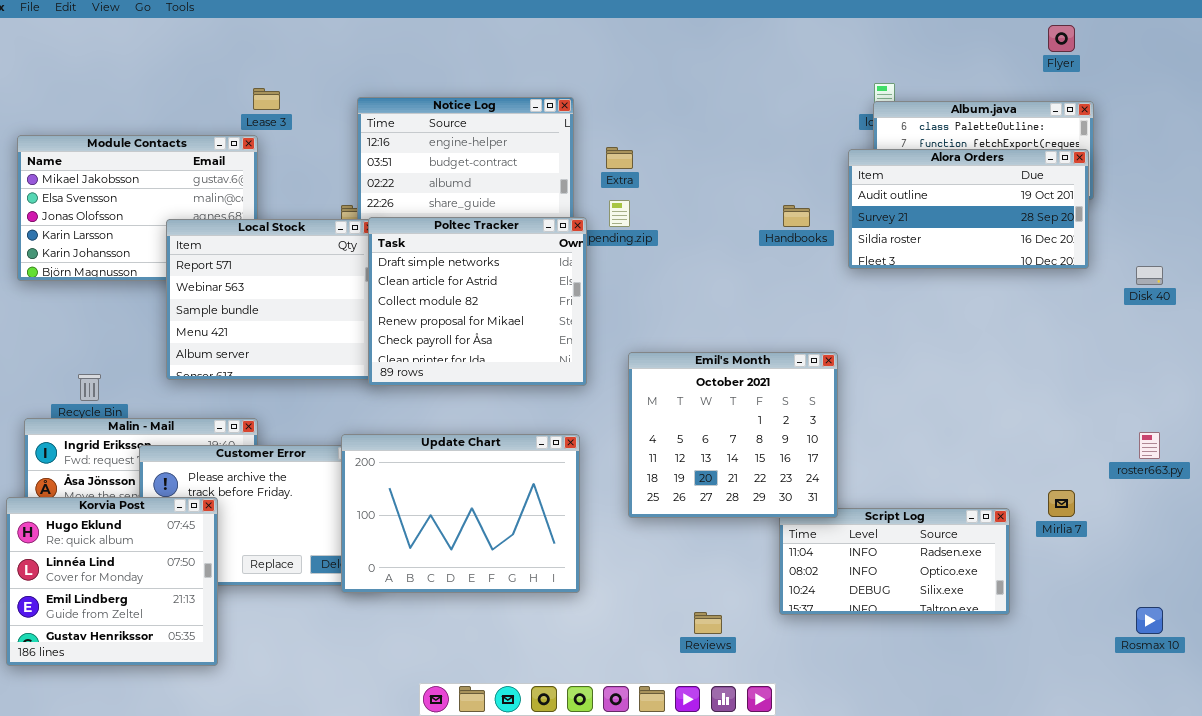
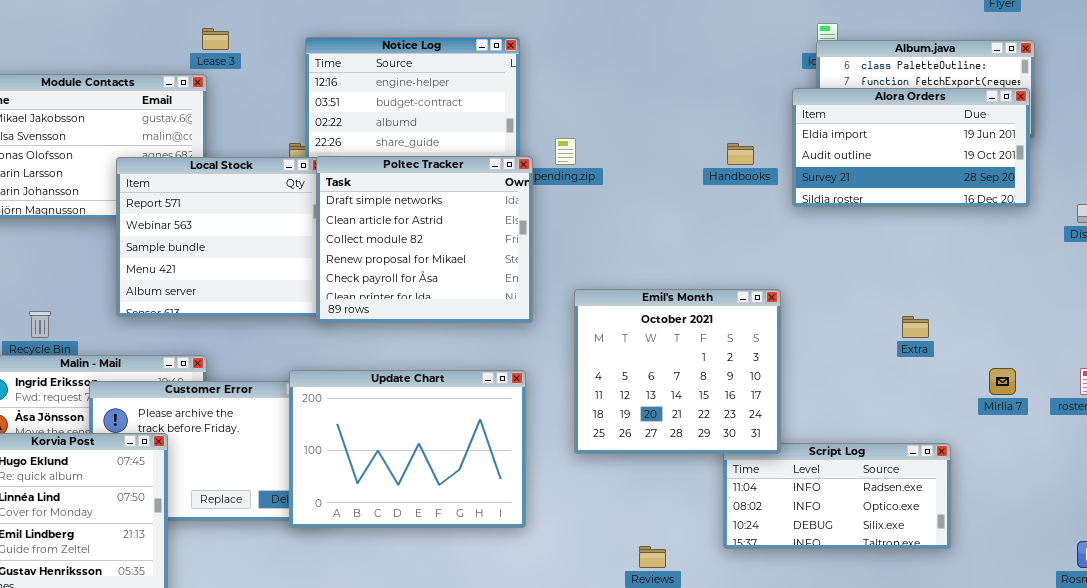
Extra: [606,147,633,169] -> [902,316,929,338], moved
Alora Orders: [848,149,1089,269] -> [792,88,1030,207], scrolled up 1 row
Mirlia 7: [1048,490,1075,517] -> [989,368,1016,395], moved

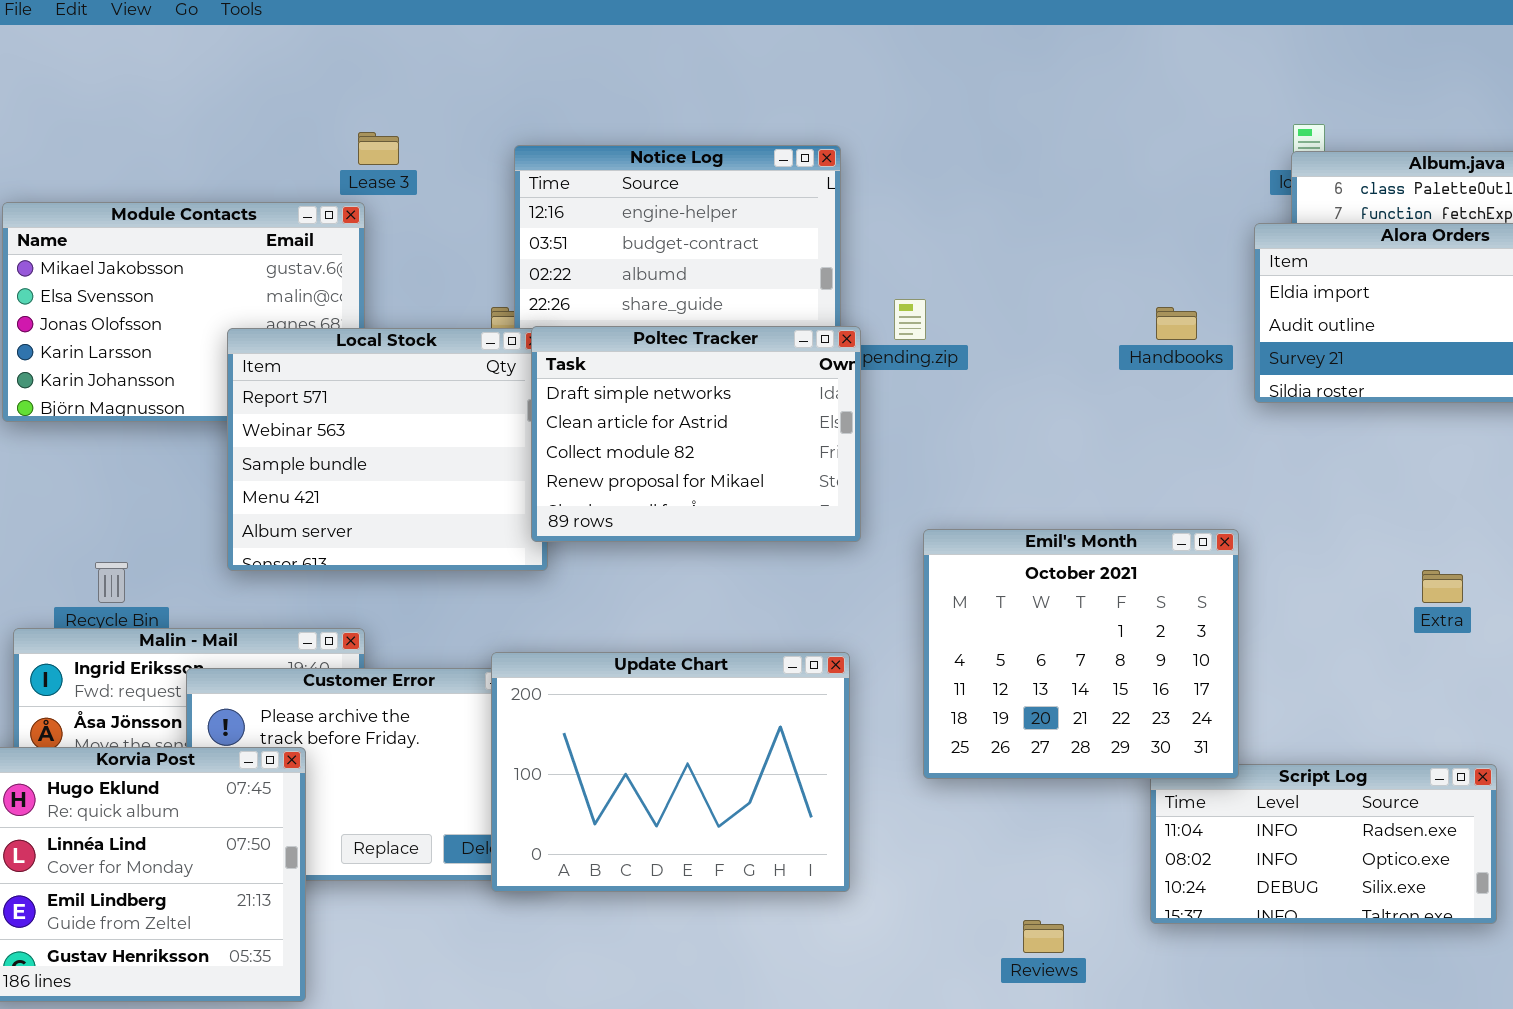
Poltec Tracker: [316,156,533,323] -> [531,326,861,542], resized

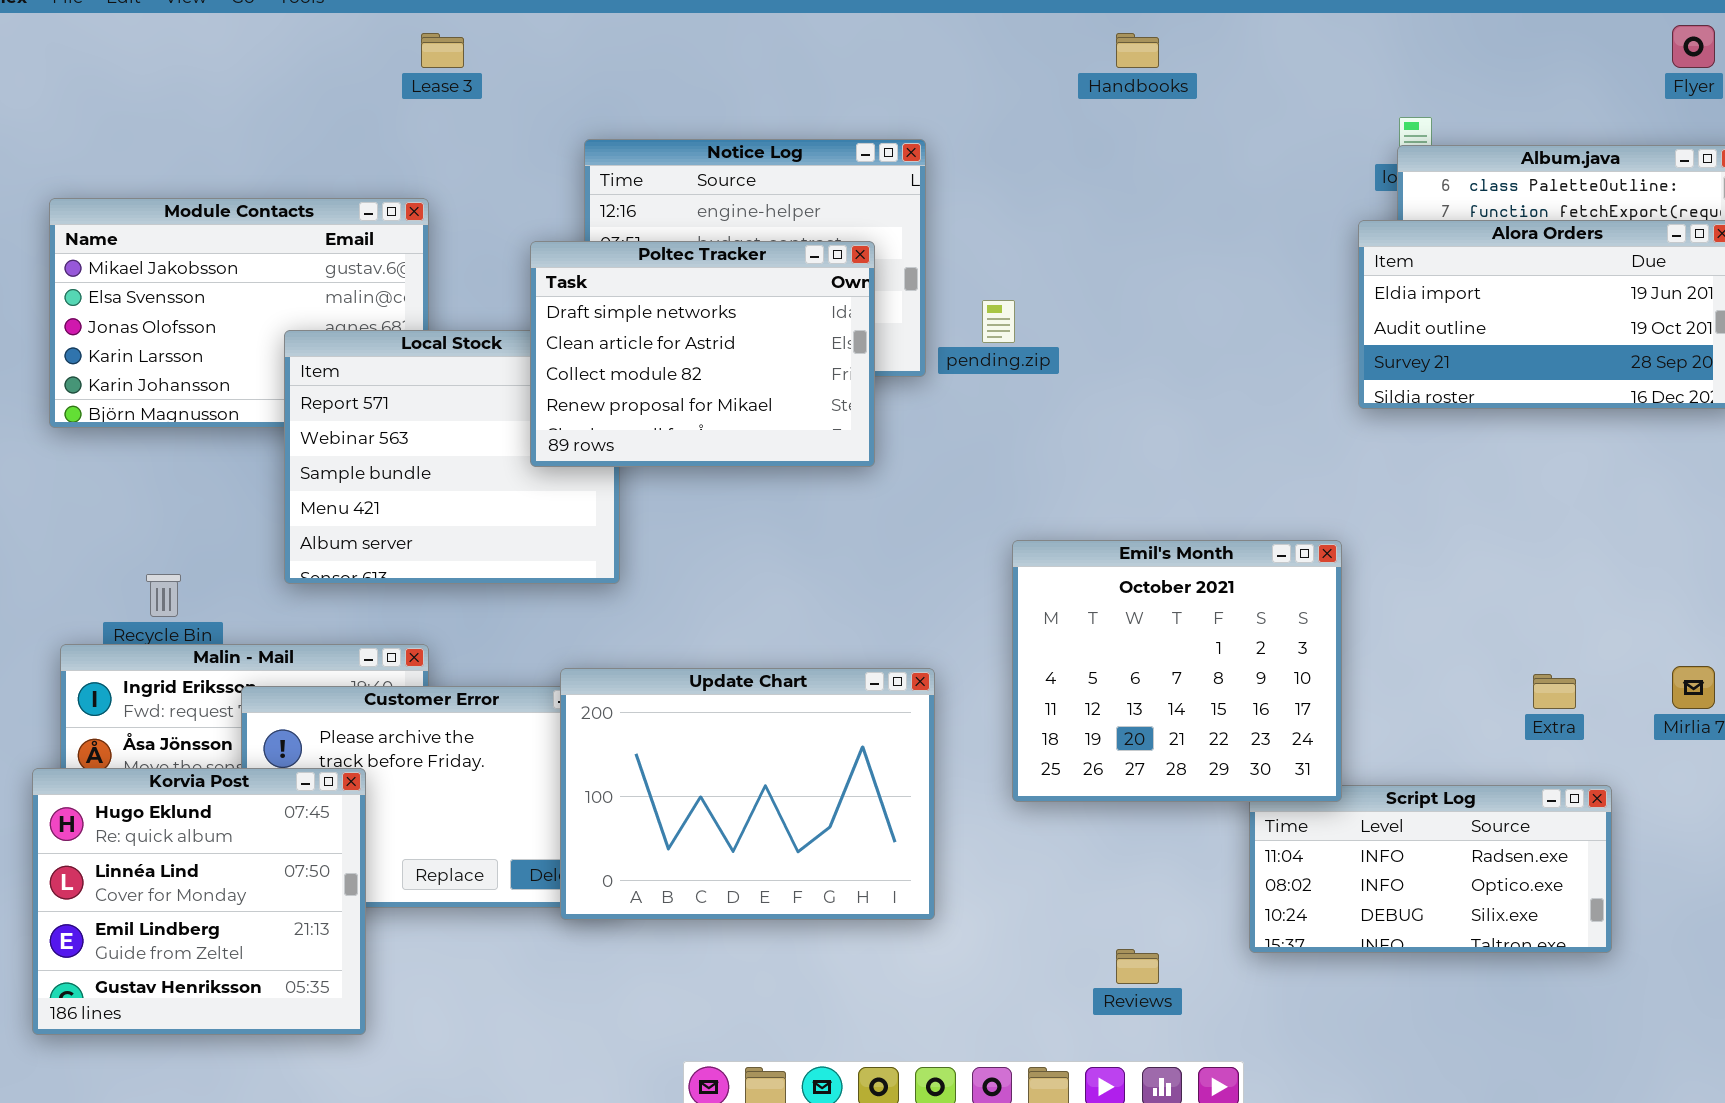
Lease 3: [358,132,399,165] -> [421,33,464,68], moved
Handbooks: [1156,307,1197,340] -> [1116,33,1159,68], moved
Poltec Tracker: [531,326,861,542] -> [530,241,875,467], moved
Extra: [1422,570,1463,603] -> [1533,674,1576,709], moved

